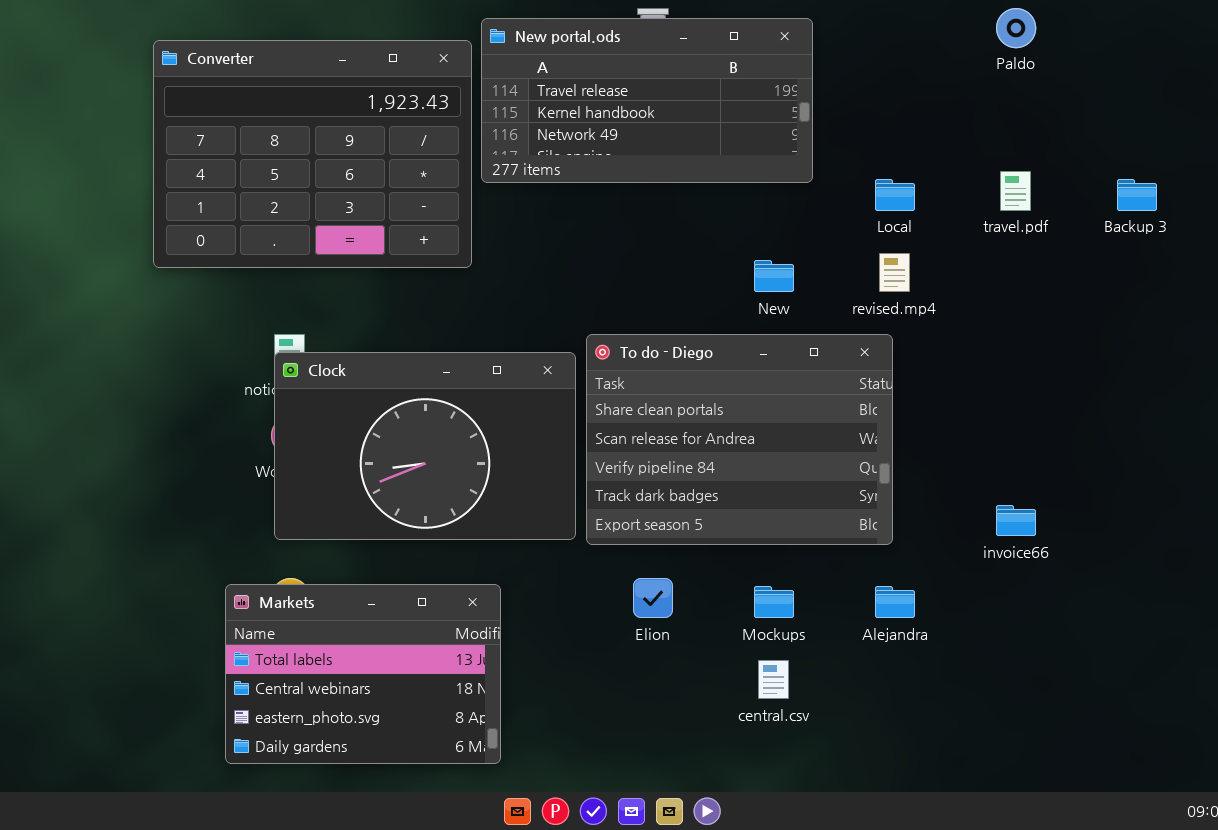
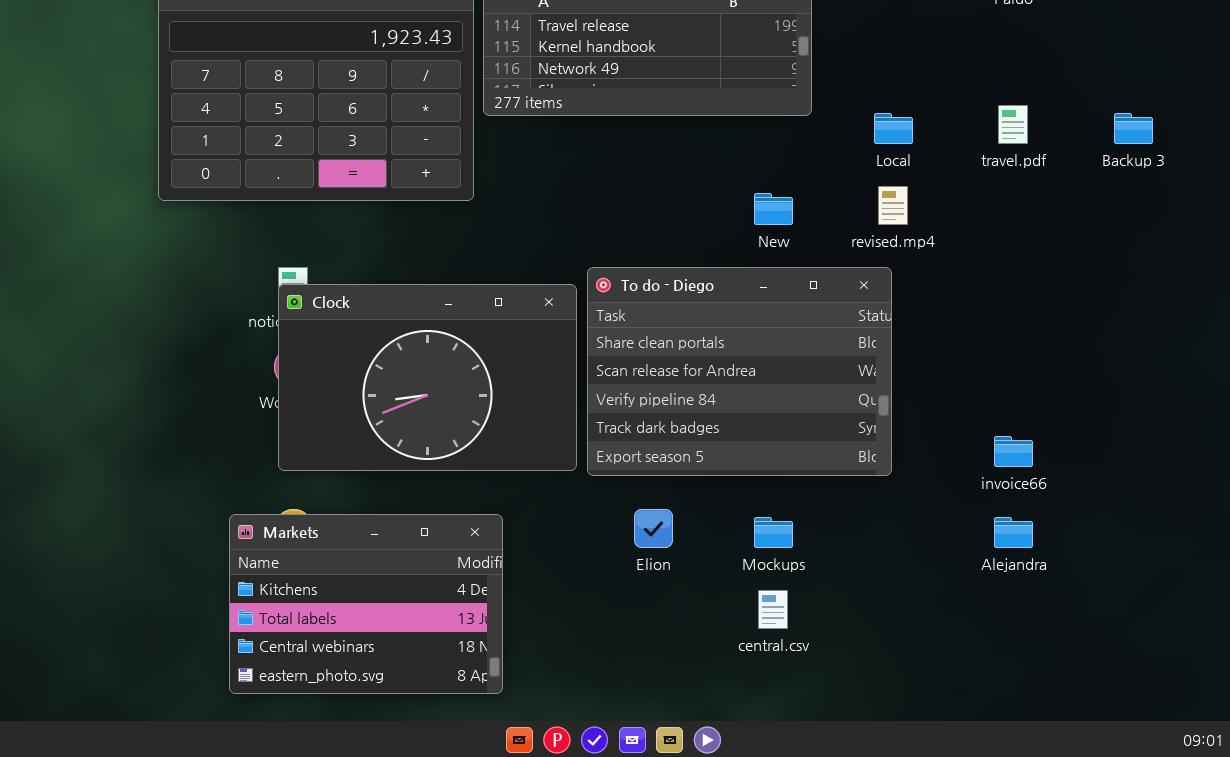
Markets: [225,584,501,764] -> [229,514,503,694], scrolled up 1 row
Alejandra: [875,586,915,618] -> [994,517,1033,548], moved

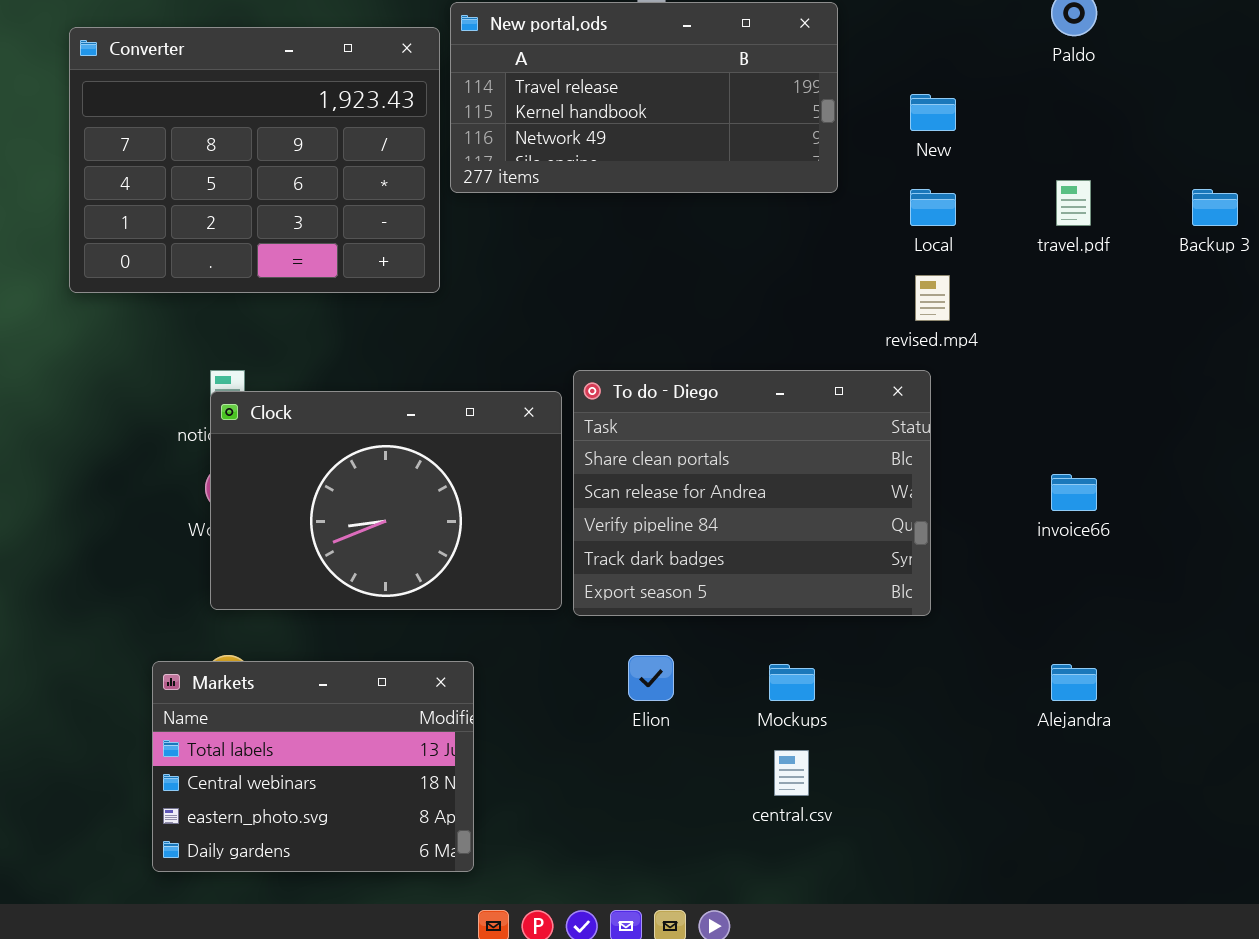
New: [754,193,793,225] -> [910,94,956,131], moved
invoice66: [994,436,1033,467] -> [1051,474,1097,511], moved
Markets: [229,514,503,694] -> [152,661,474,872], scrolled down 1 row

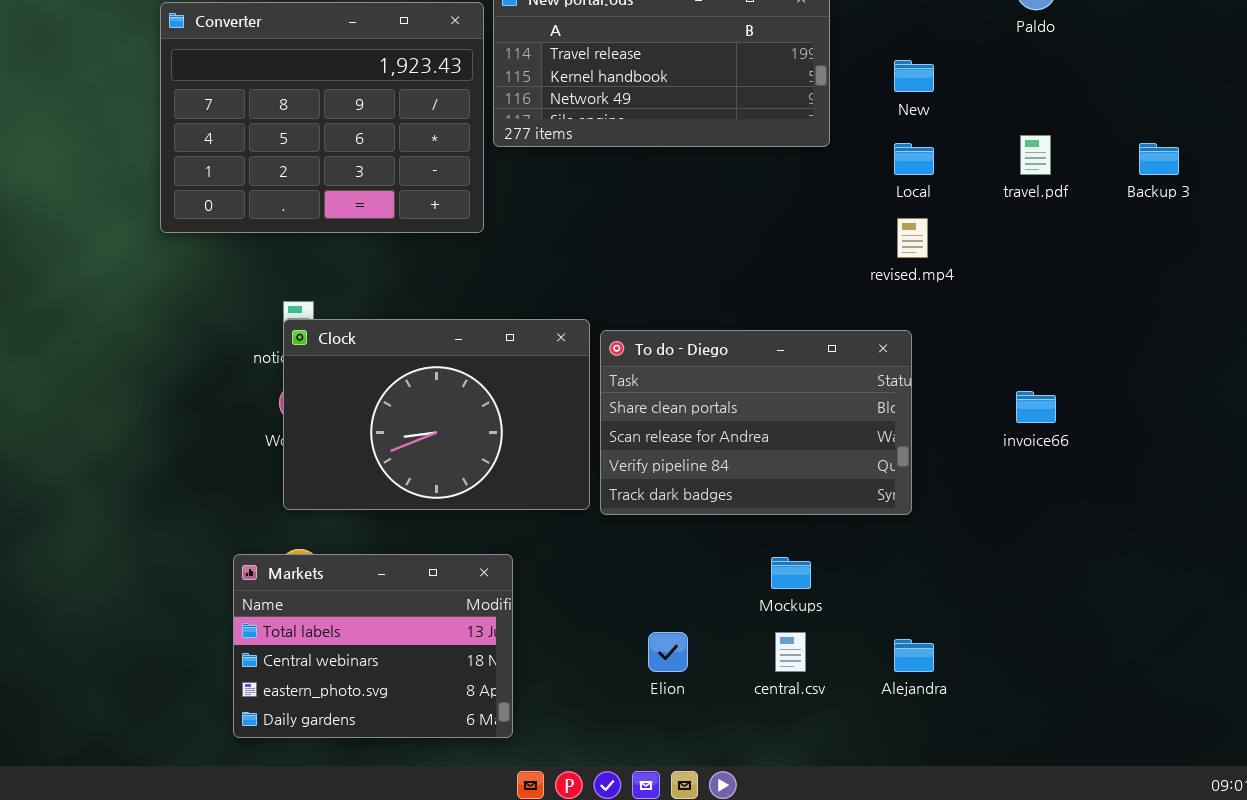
To do - Diego: [573,370,931,616] -> [600,330,912,515], resized
Elion: [628,655,674,701] -> [648,632,688,672], moved
Alejandra: [1051,664,1097,701] -> [894,639,934,672], moved

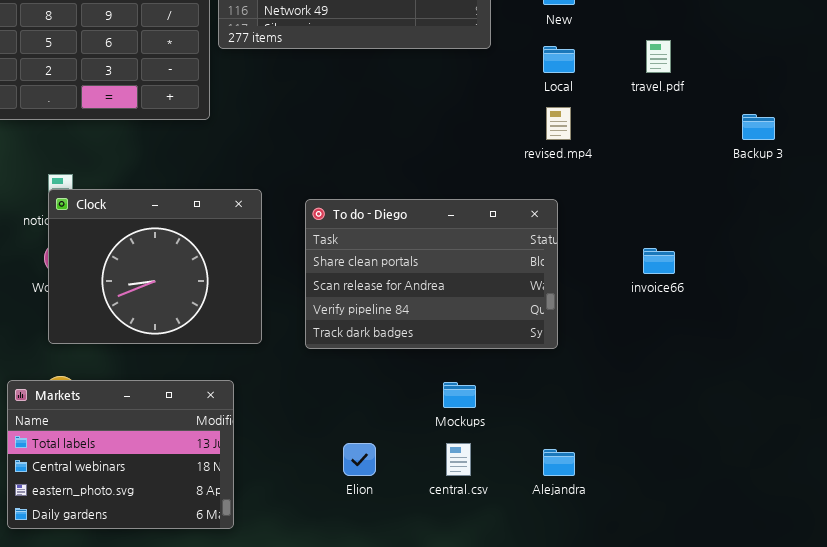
Backup 3: [1139,143,1179,175] -> [742,114,775,140], moved
Clock: [283,319,590,510] -> [48,189,262,344], resized

